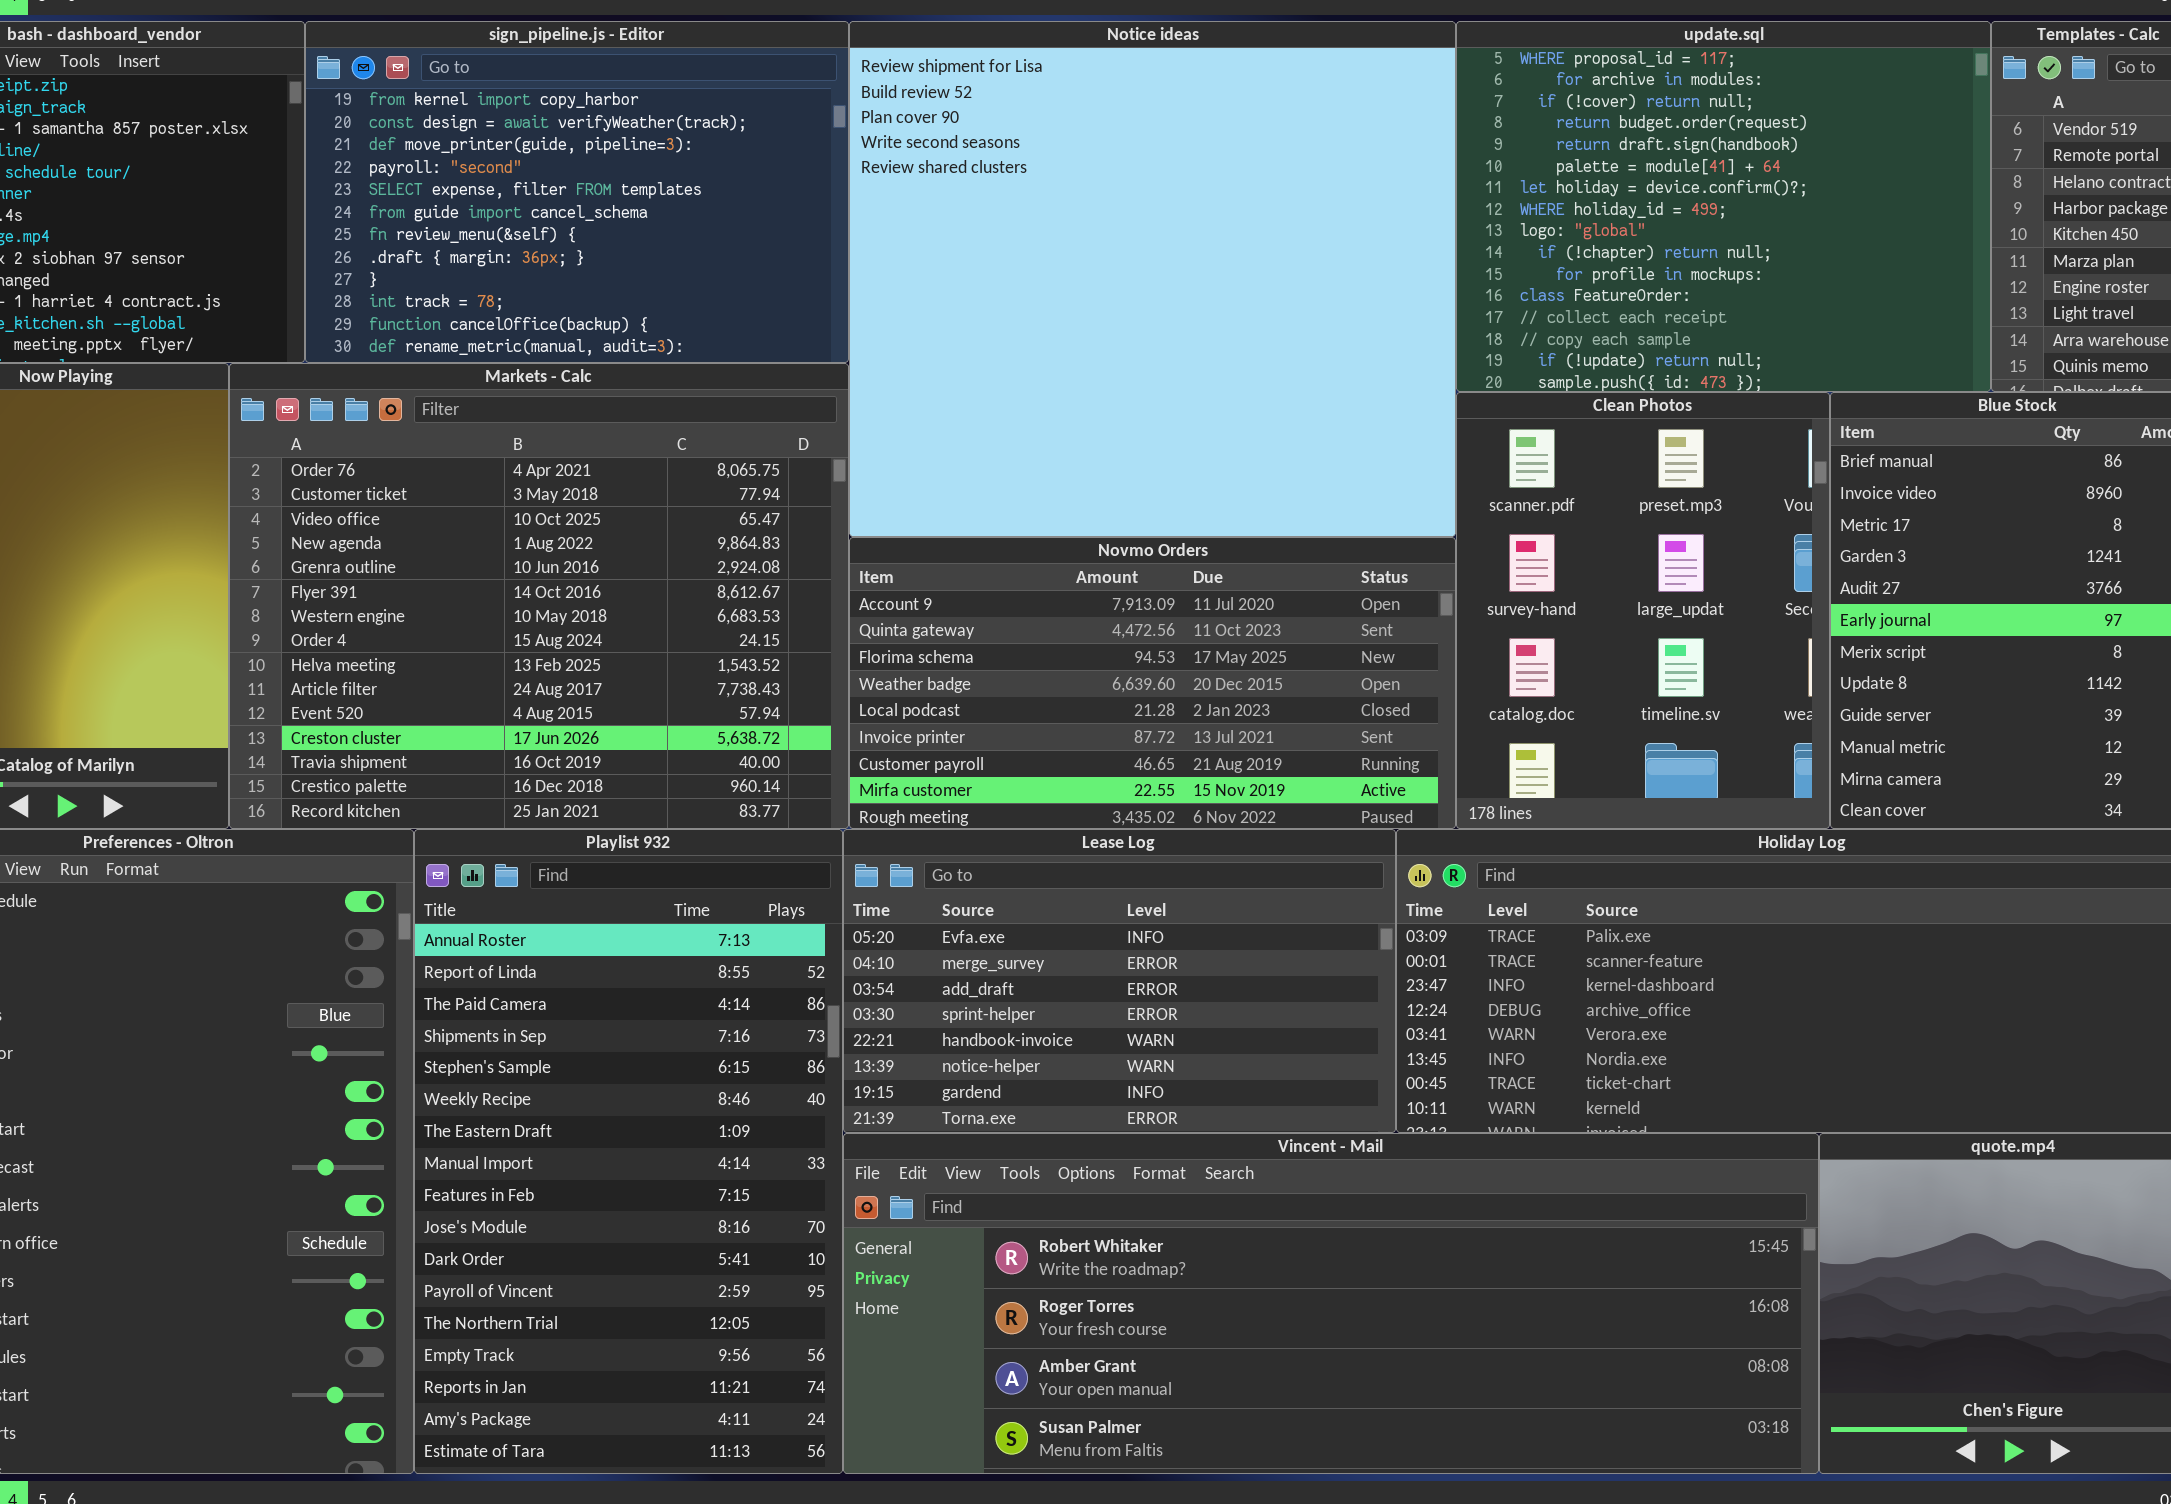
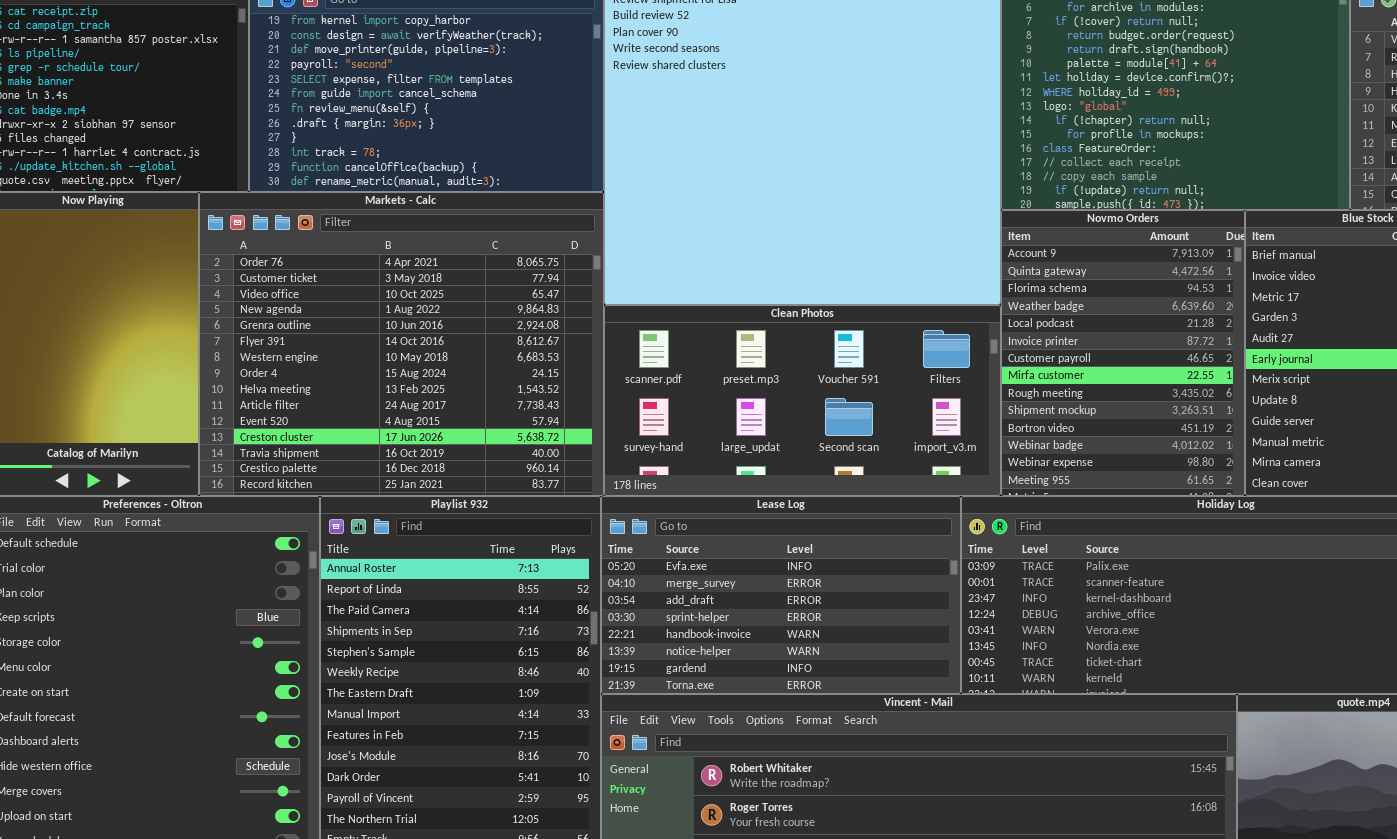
Clean Photos: [1456,392,1830,829] -> [604,305,1001,496], moved, resized
Novmo Orders: [849,537,1456,829] -> [1001,210,1245,496], moved, resized

